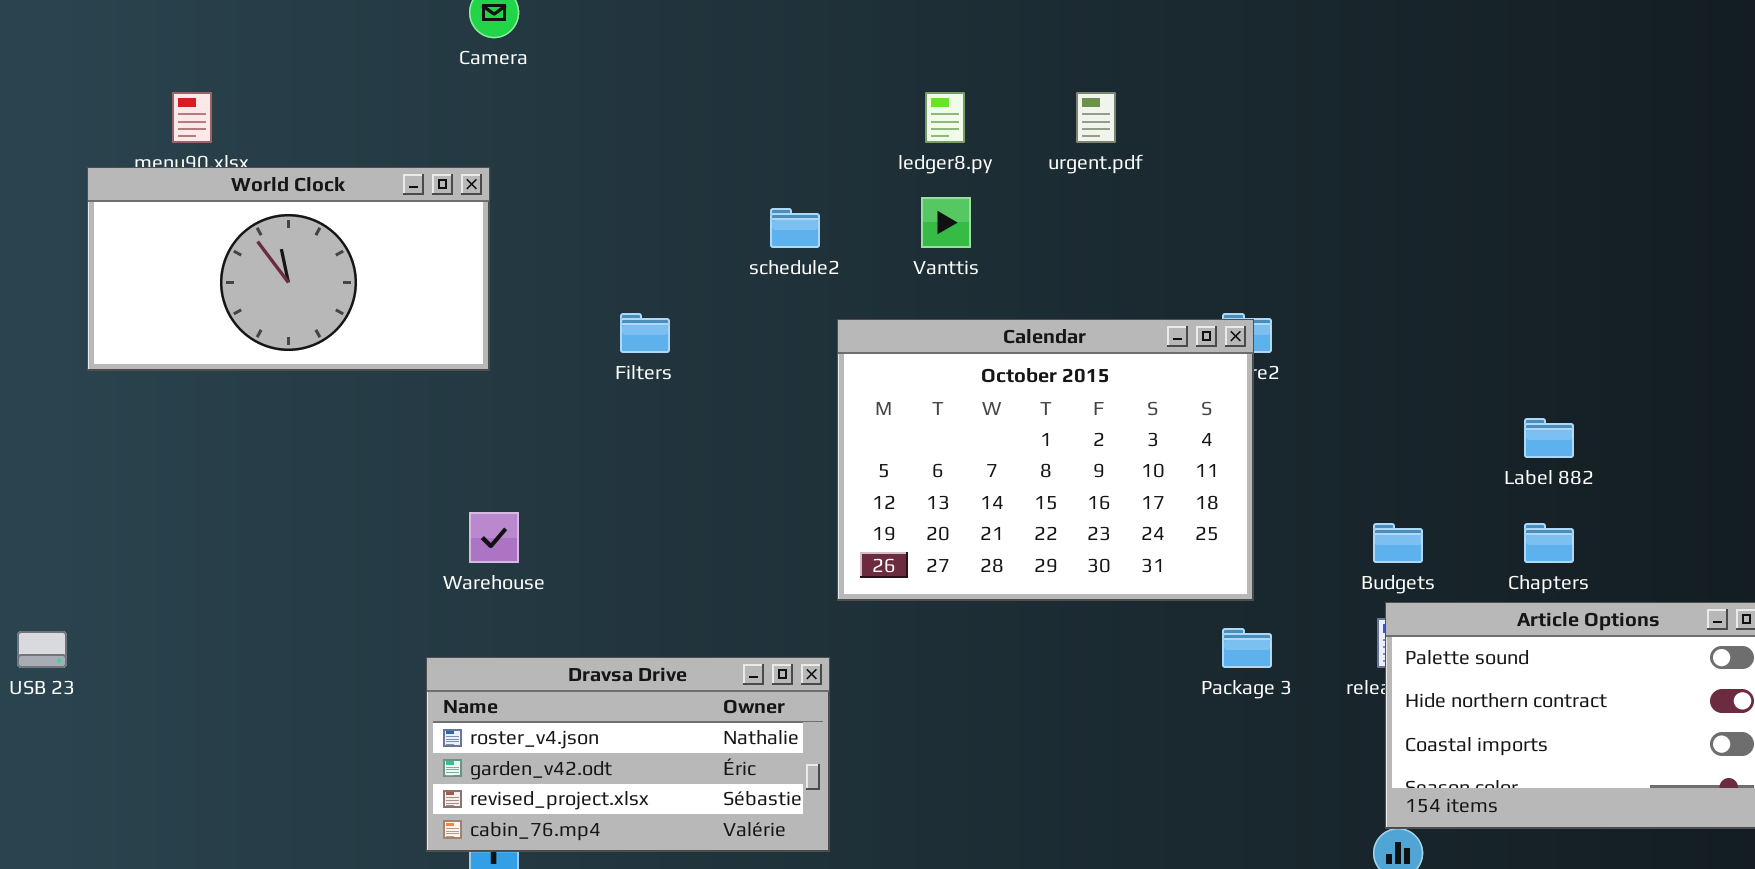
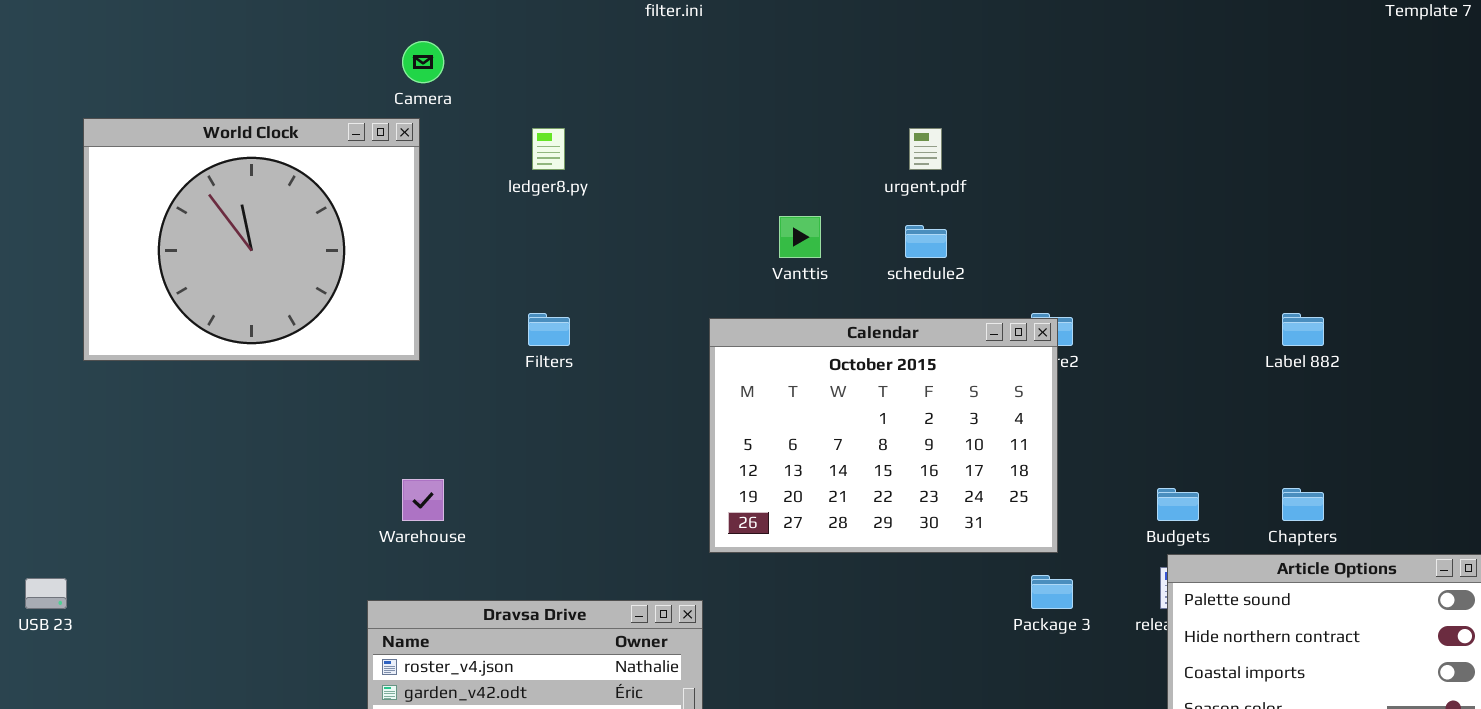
ledger8.py: [925,92,965,143] -> [532,128,565,170], moved
World Clock: [87,167,490,371] -> [83,118,420,361], resized
schedule2: [770,208,820,248] -> [905,225,947,258], moved
Label 882: [1524,418,1574,458] -> [1282,313,1324,346], moved

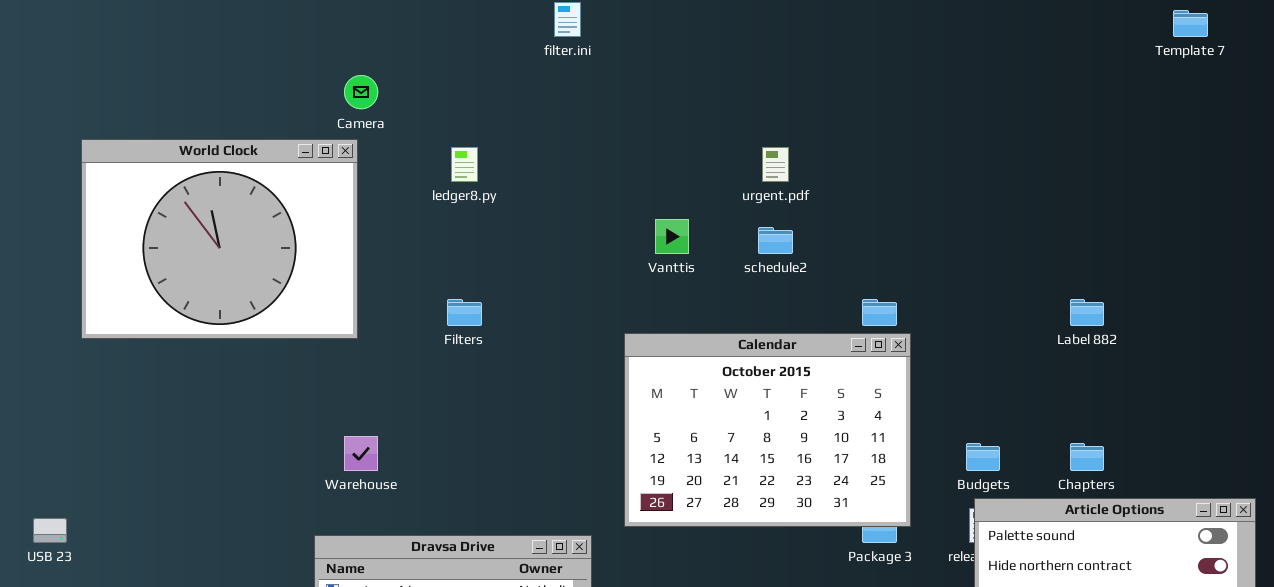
Calendar: [709,318,1058,553] -> [624,333,911,527], moved

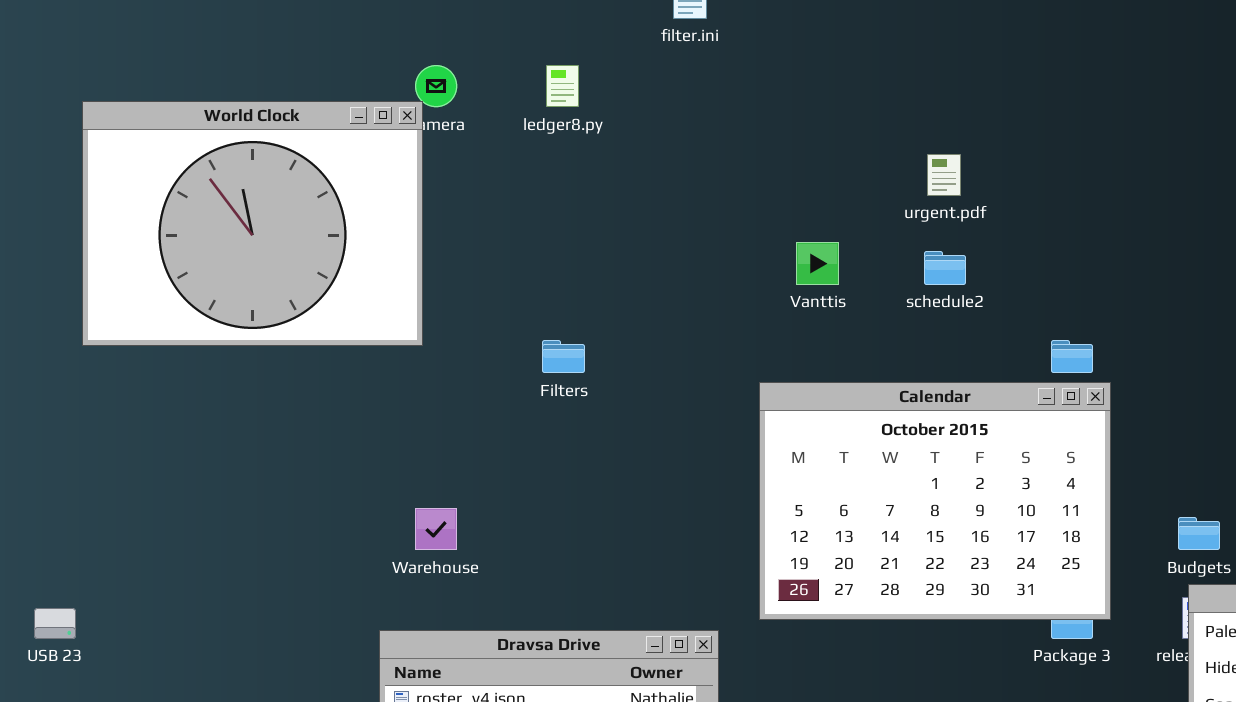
World Clock: [81,139,358,339] -> [82,101,423,346], moved
ledger8.py: [451,147,478,182] -> [546,65,579,107], moved

